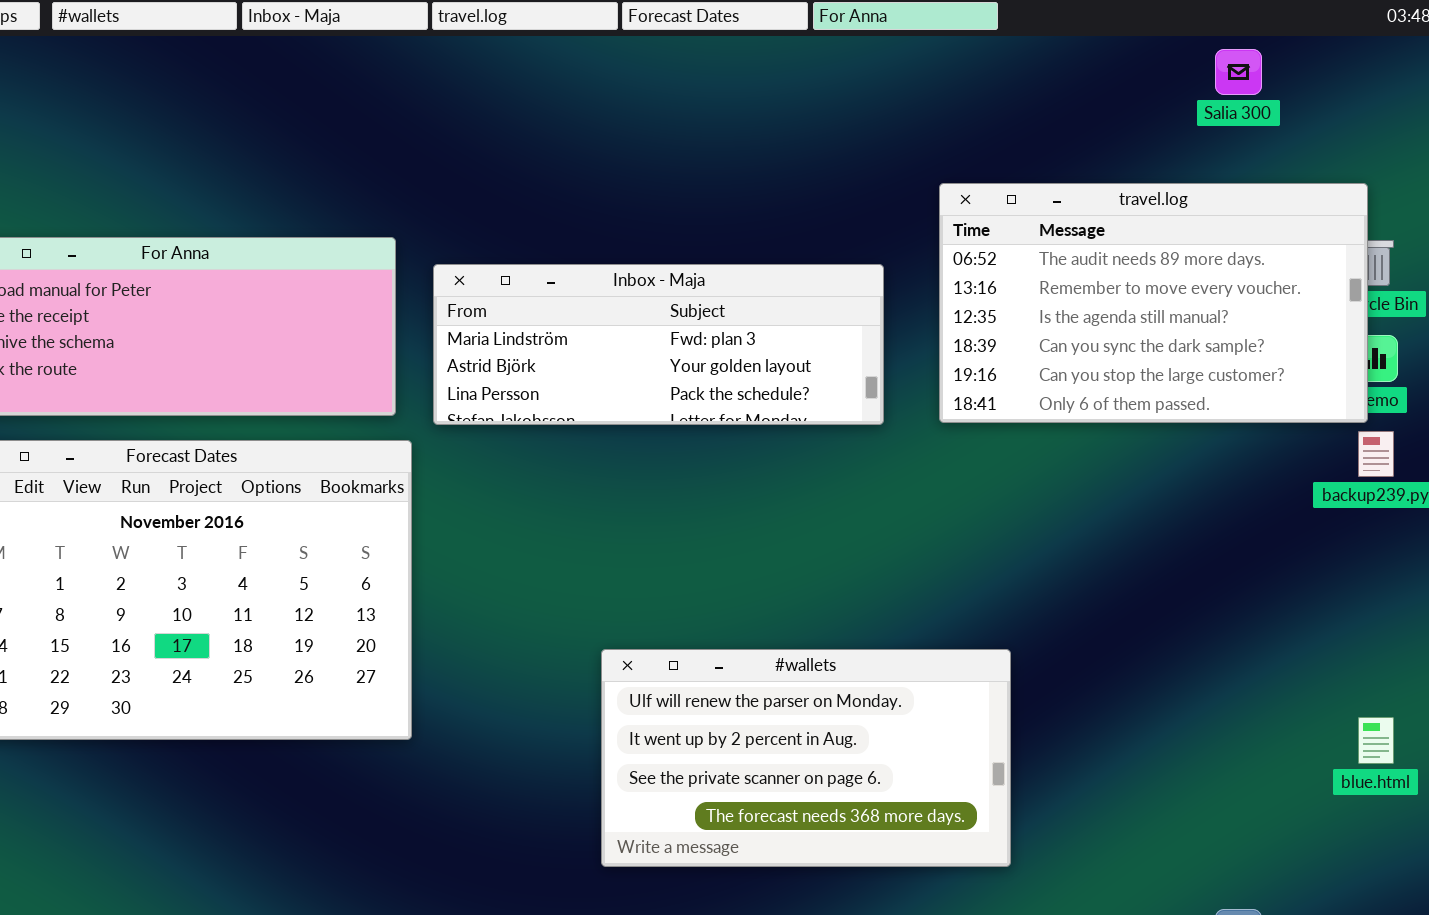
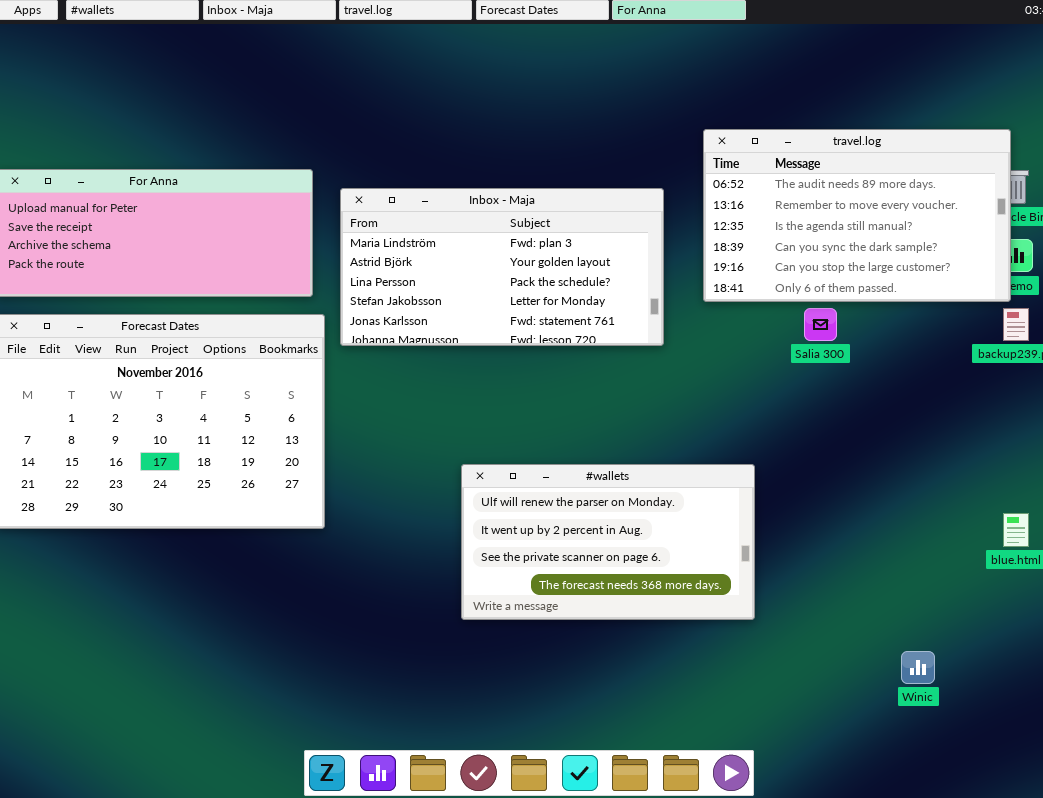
Salia 300: [1215,49,1262,95] -> [804,308,837,341], moved
Inbox - Maja: [433,264,884,425] -> [340,188,664,346], resized

